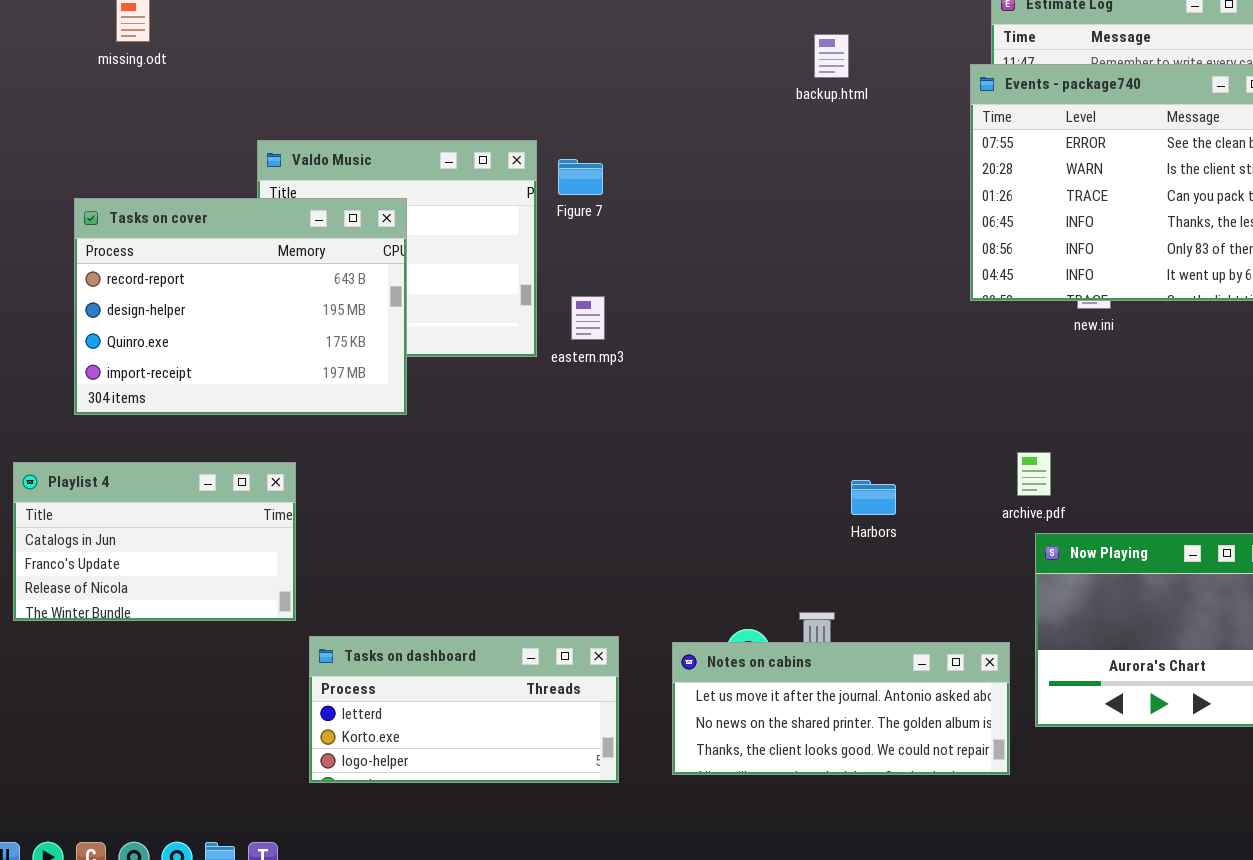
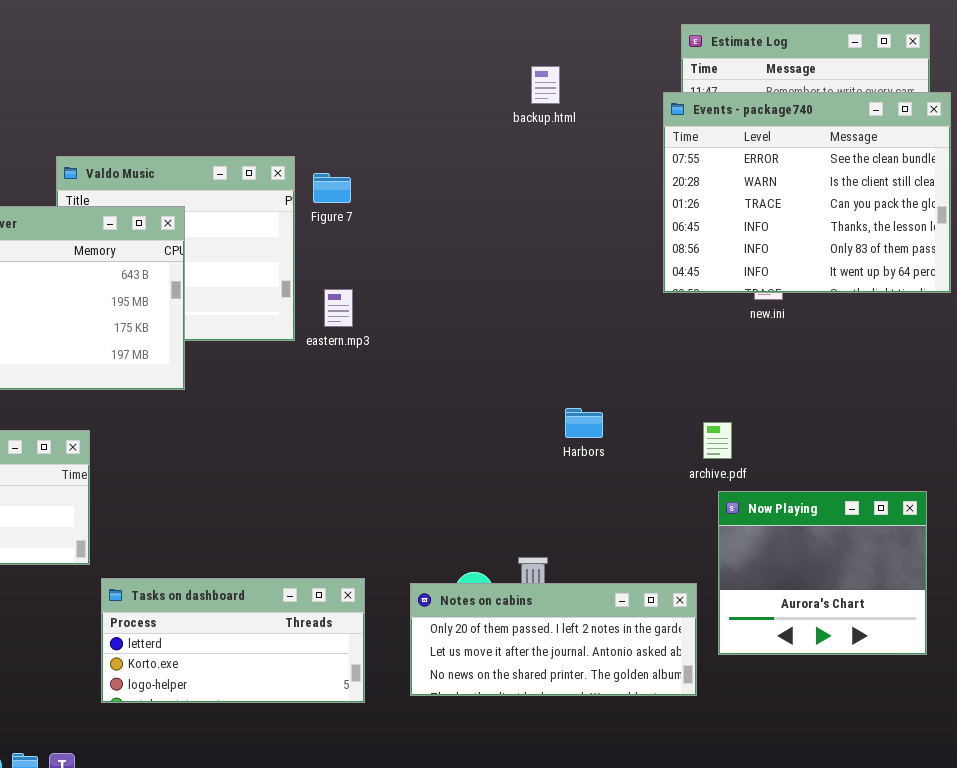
Harbors: [851,480,896,515] -> [565,408,603,438], moved
Notes on cabins: [672,642,1010,775] -> [410,583,697,696], scrolled up 1 row

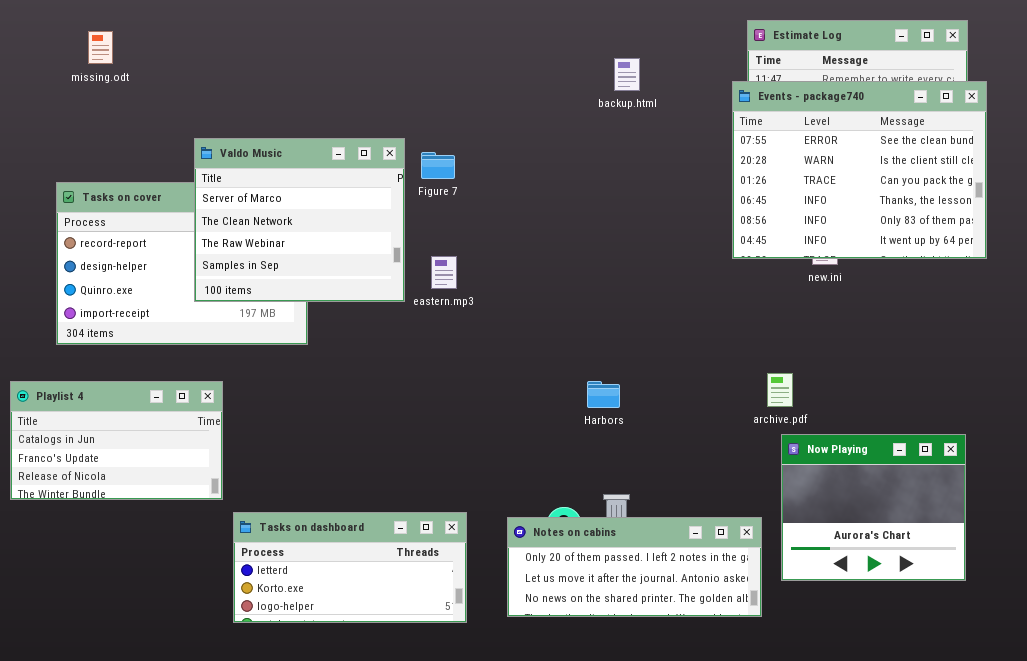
Valdo Music: [56,156,295,341] -> [194,138,405,302], raised
Harbors: [565,408,603,438] -> [587,381,620,408], moved

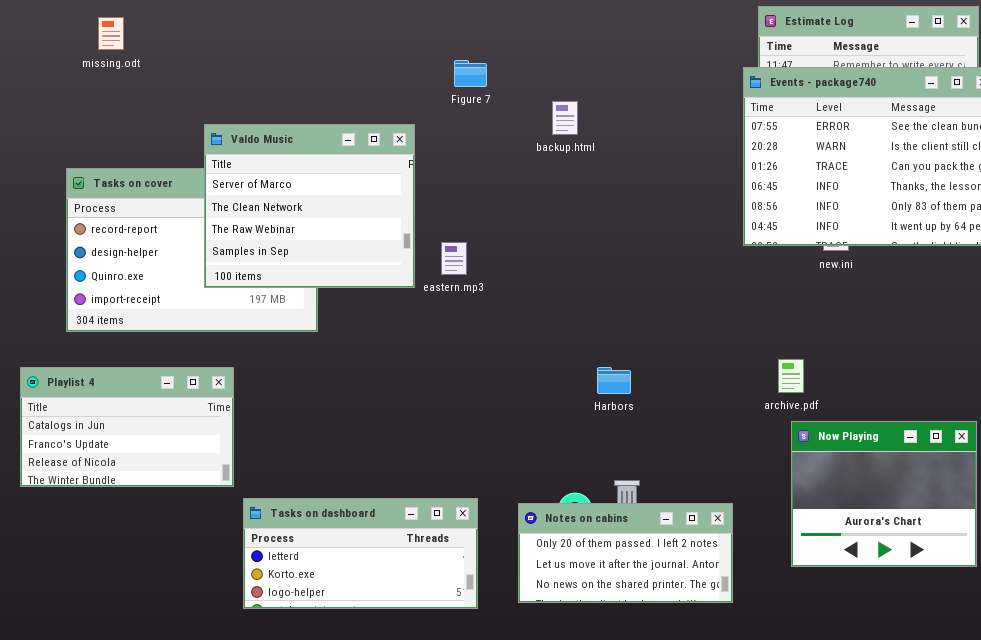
backup.html: [614,58,640,91] -> [552,101,578,135], moved
Figure 7: [421,152,455,179] -> [454,60,487,87], moved
Notes on cabins: [507,517,762,617] -> [518,503,733,603], resized

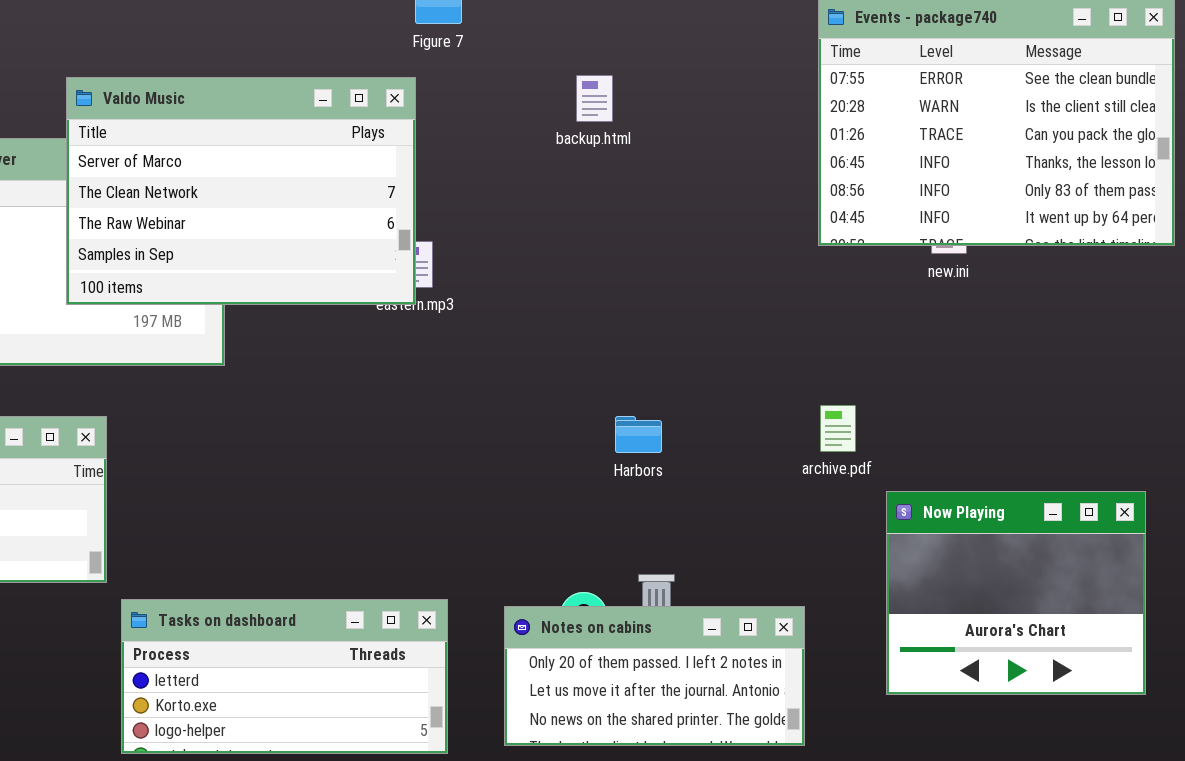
backup.html: [552,101,578,135] -> [576,75,613,122], moved
Valdo Music: [204,124,415,288] -> [66,77,416,305], resized
archive.pdf: [778,359,804,393] -> [820,405,856,452], moved

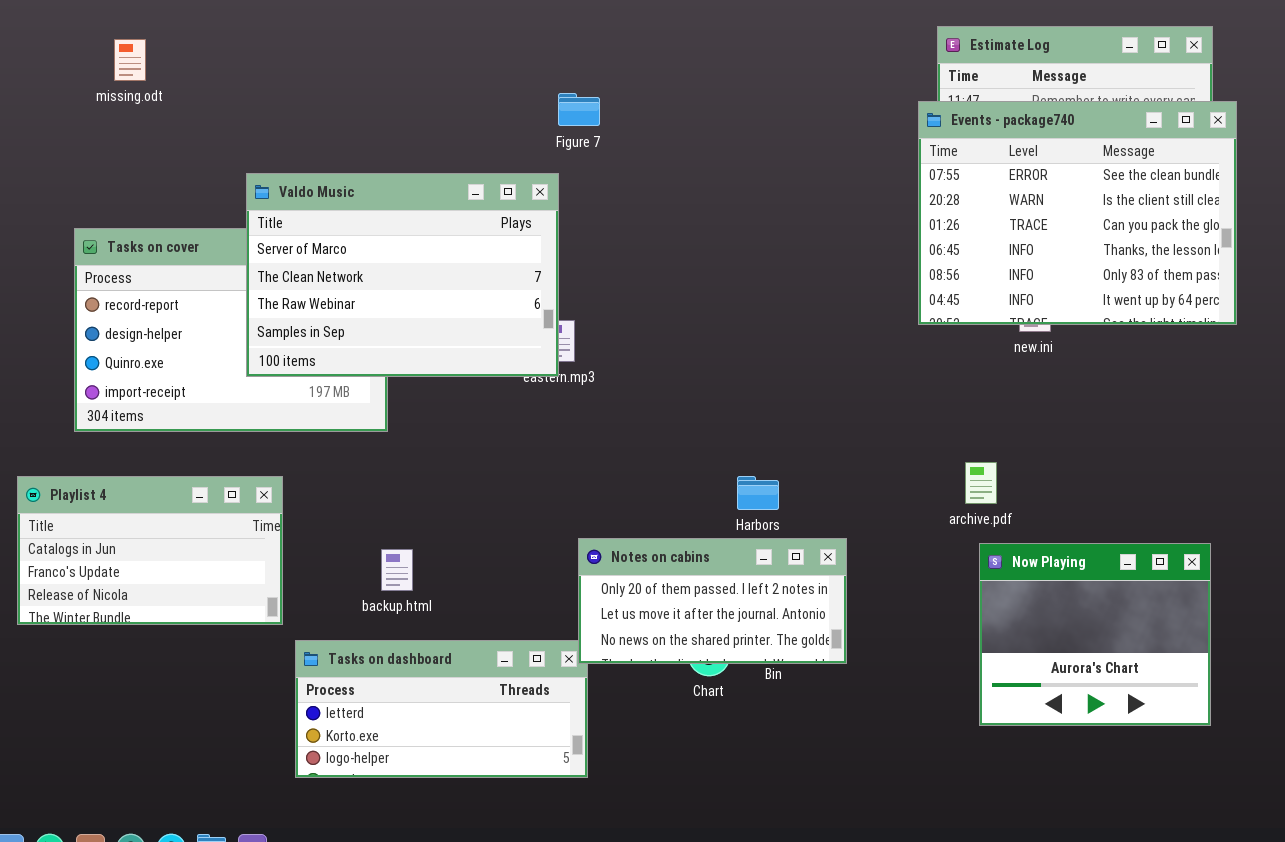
backup.html: [576,75,613,122] -> [381,549,413,591], moved
archive.pdf: [820,405,856,452] -> [965,462,997,504], moved
Notes on cabins: [504,606,805,746] -> [578,538,847,664], moved

